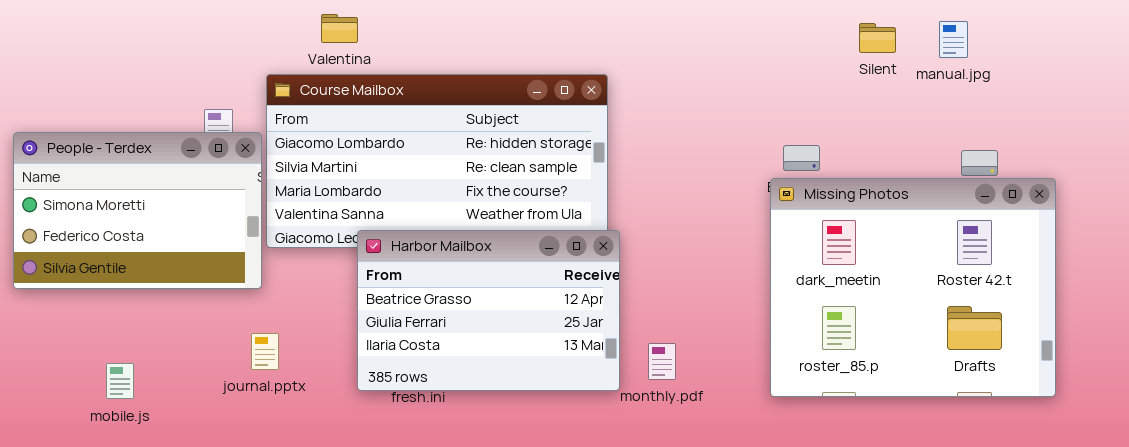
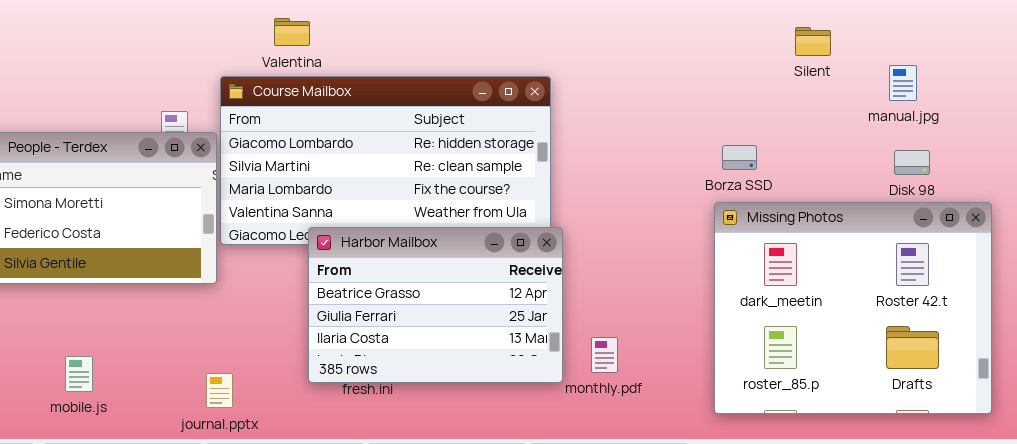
manual.jpg: [939,21,968,58] -> [889,65,917,101], moved
Missing Photos: [770,178,1056,397] -> [714,202,992,414], moved
journal.pptx: [251,333,279,370] -> [206,373,233,408], moved

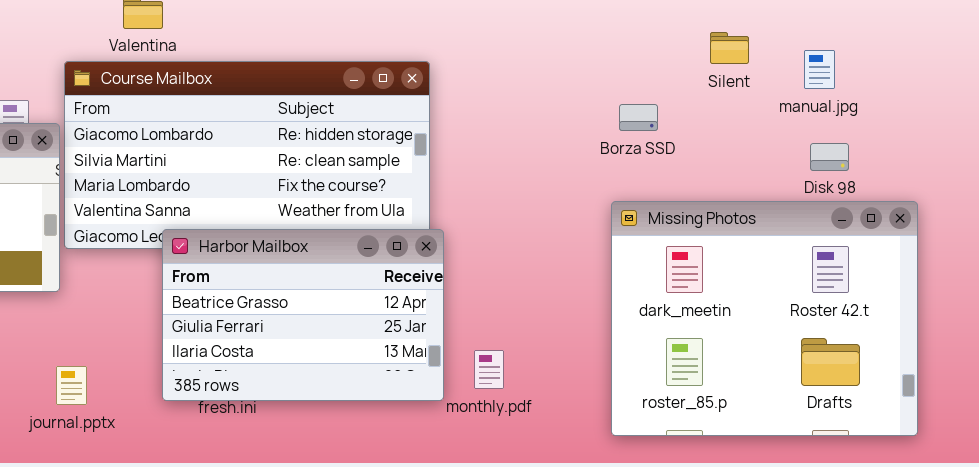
Silent: [795,27,831,56] -> [710,32,749,64], moved
Borza SSD: [722,145,757,170] -> [619,104,658,131], moved
journal.pptx: [206,373,233,408] -> [56,366,87,405], moved

